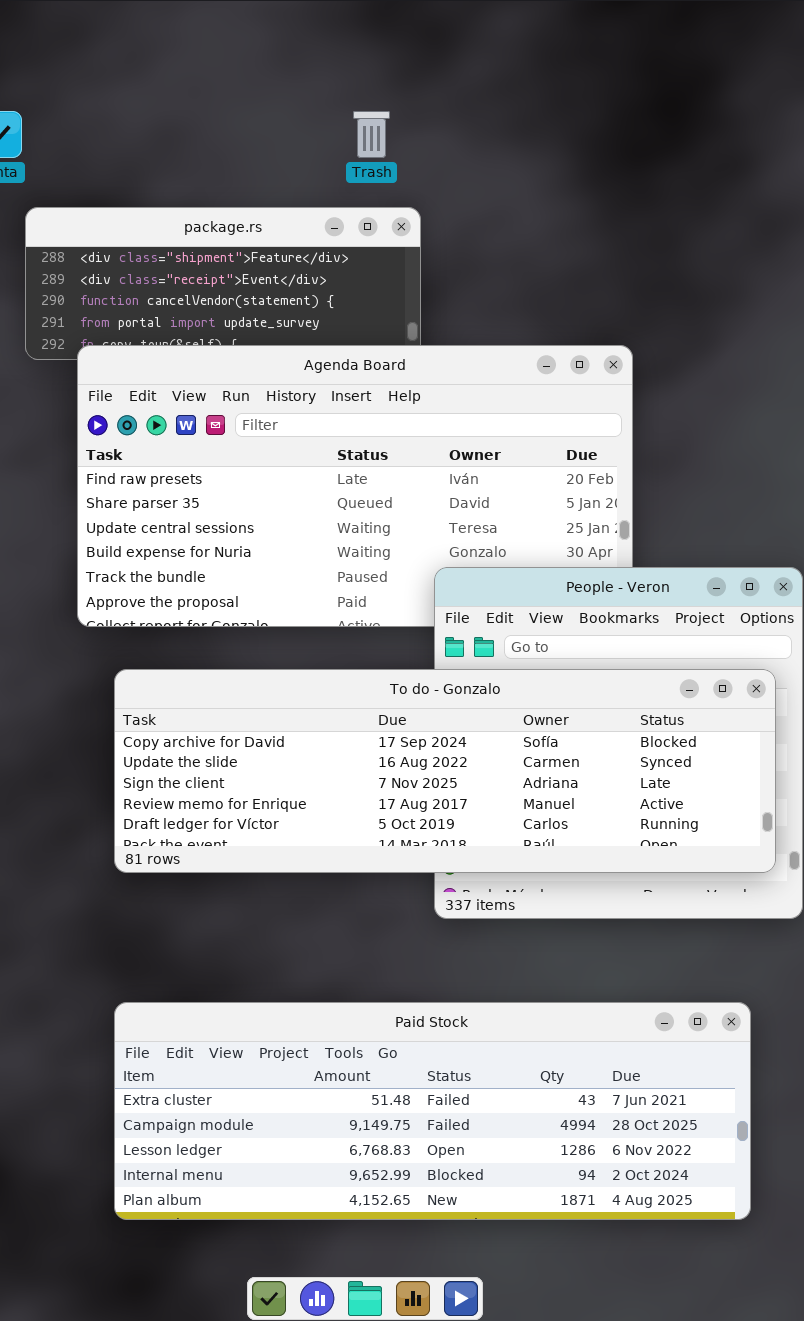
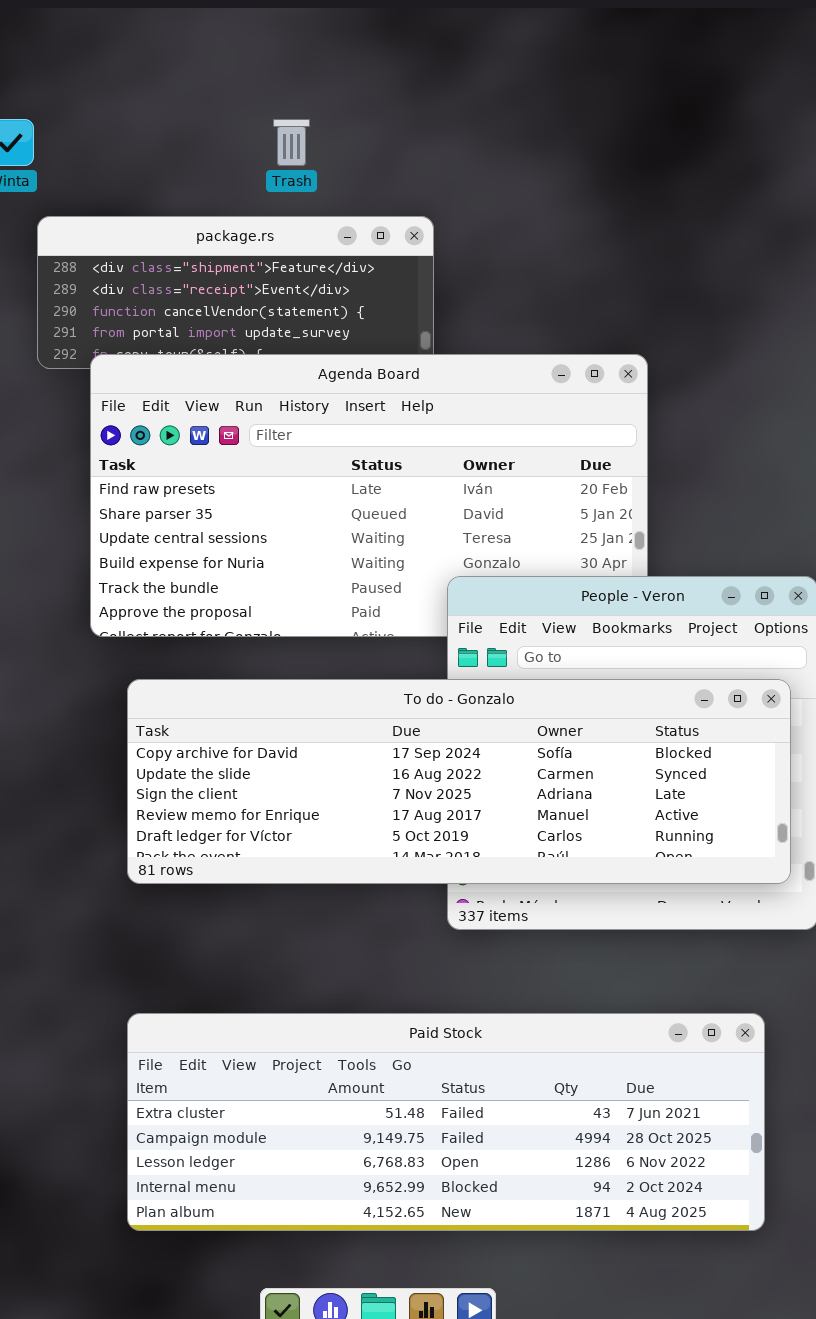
Trash: [353,111,390,158] -> [273,119,310,166], moved

